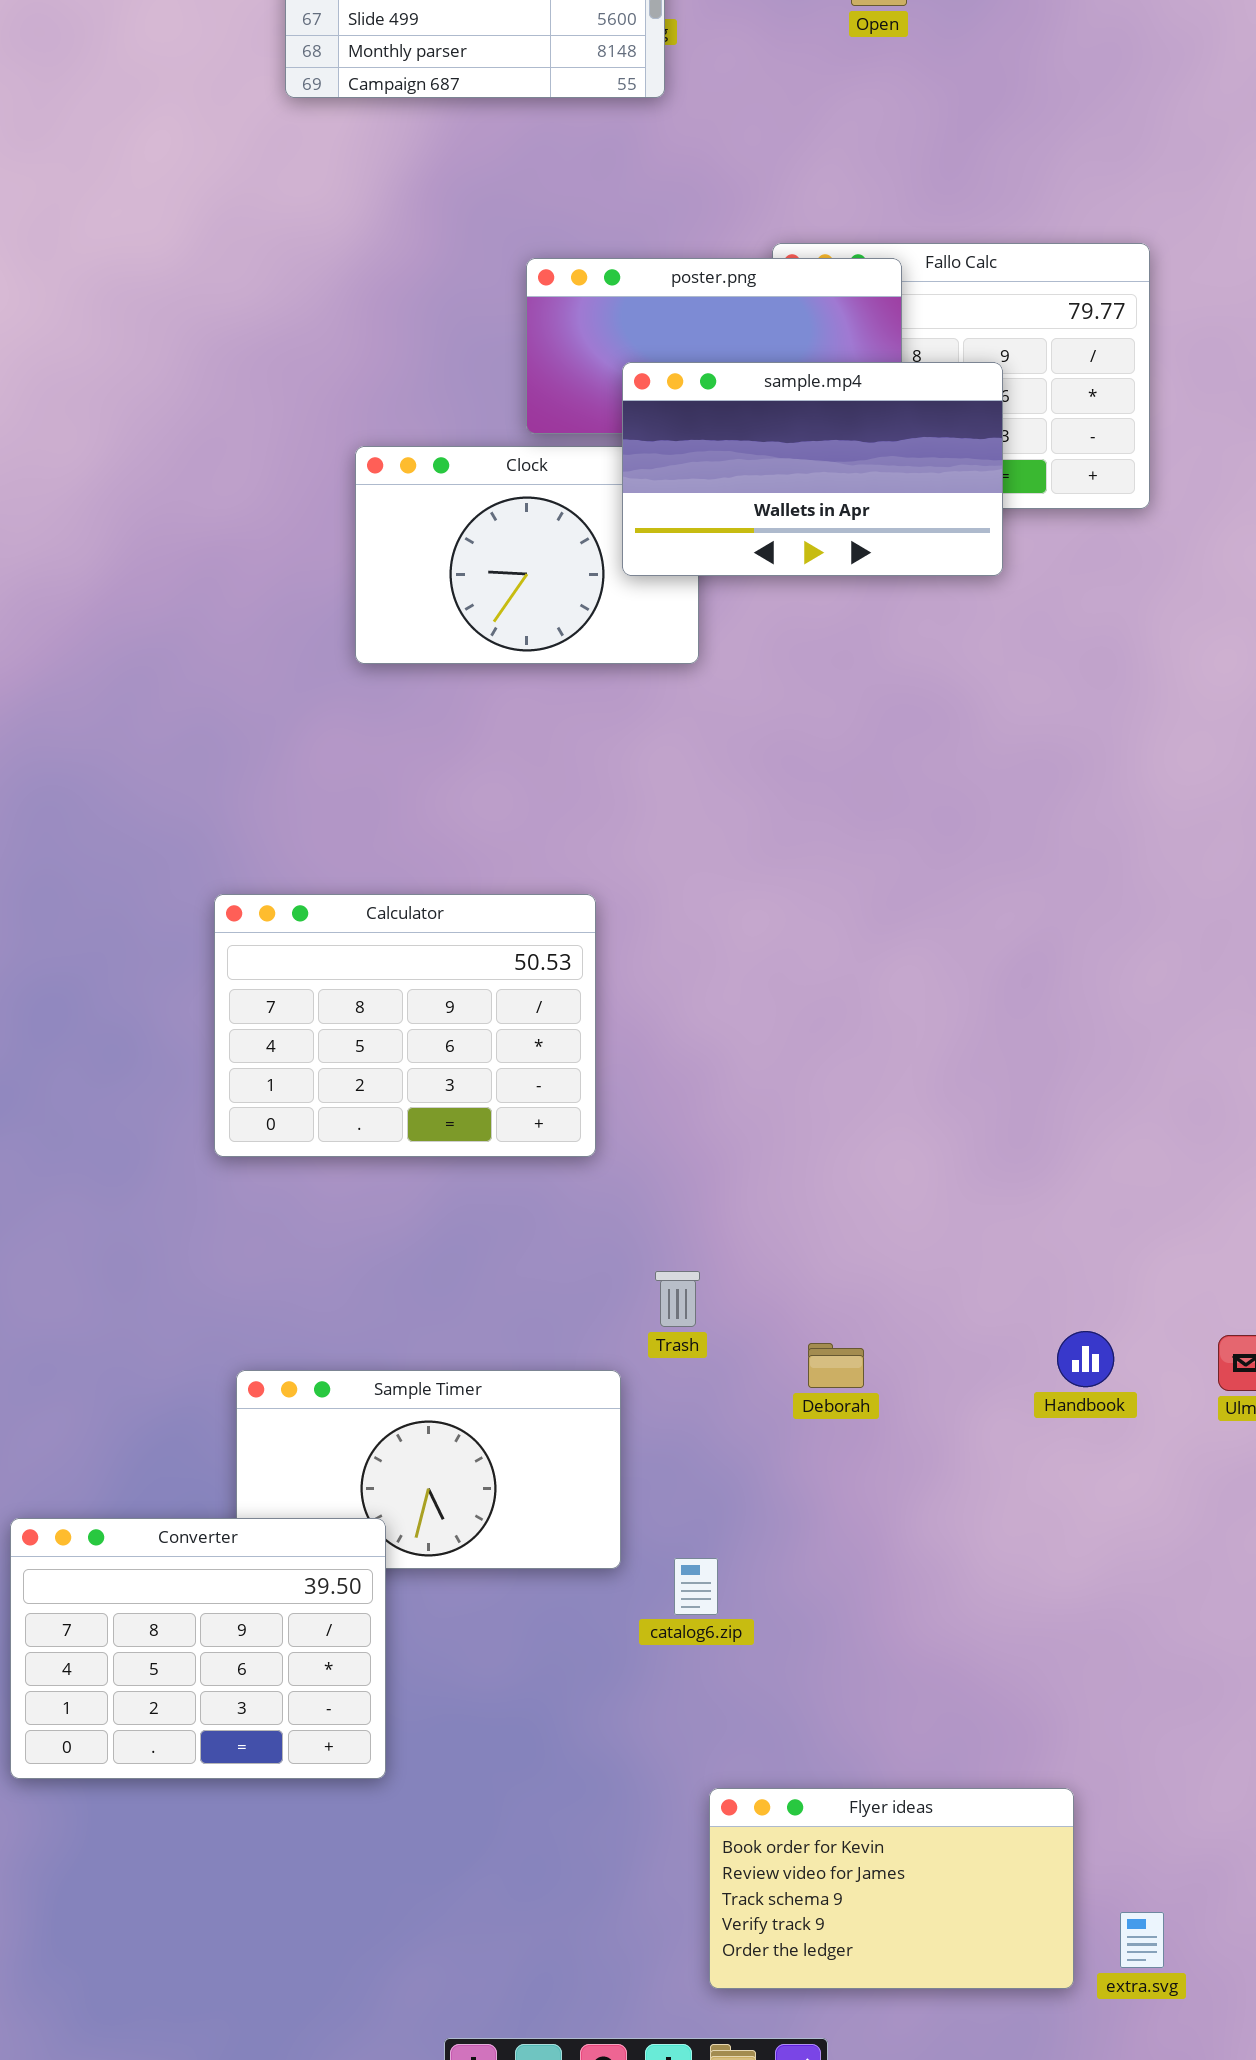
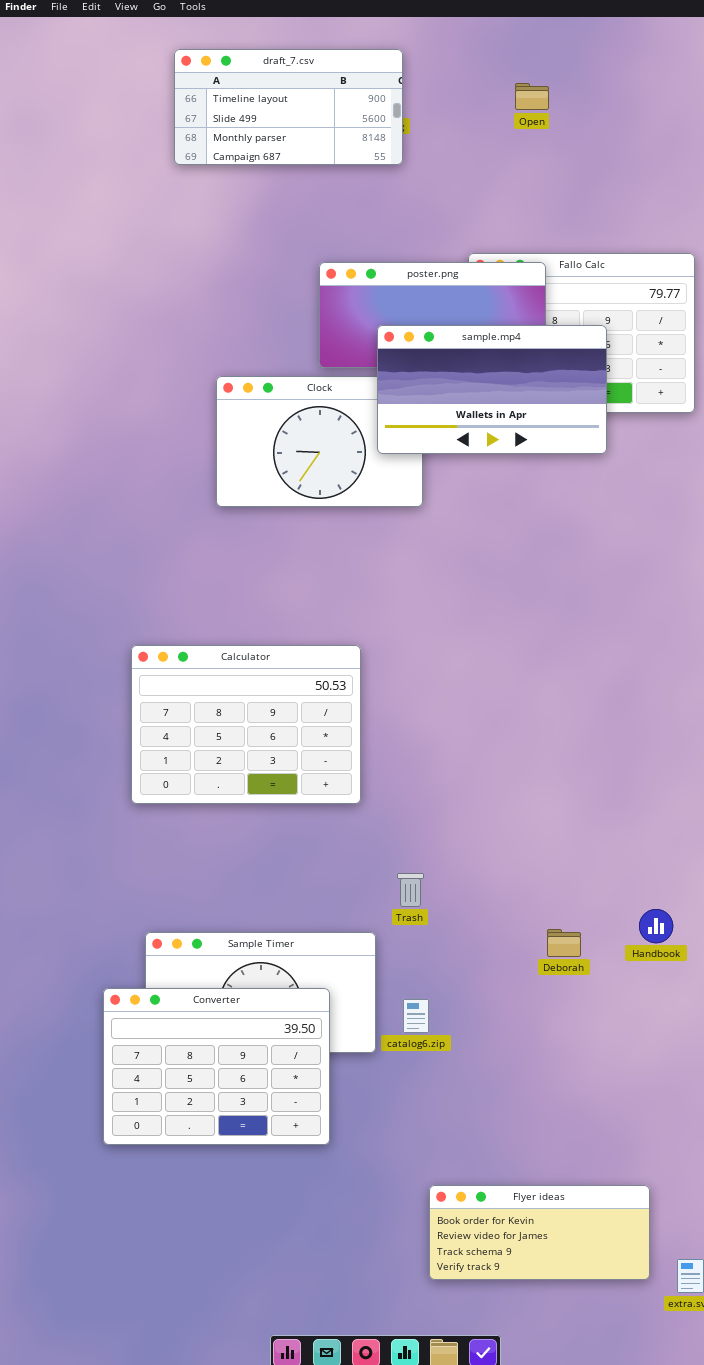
Deborah: [808,1343,864,1388] -> [547,929,581,957], moved
Converter: [10,1518,386,1779] -> [103,988,330,1145], moved
catalog6.zip: [674,1558,718,1615] -> [403,999,429,1033], moved
Flyer ideas: [709,1788,1074,1989] -> [429,1185,650,1280], resized

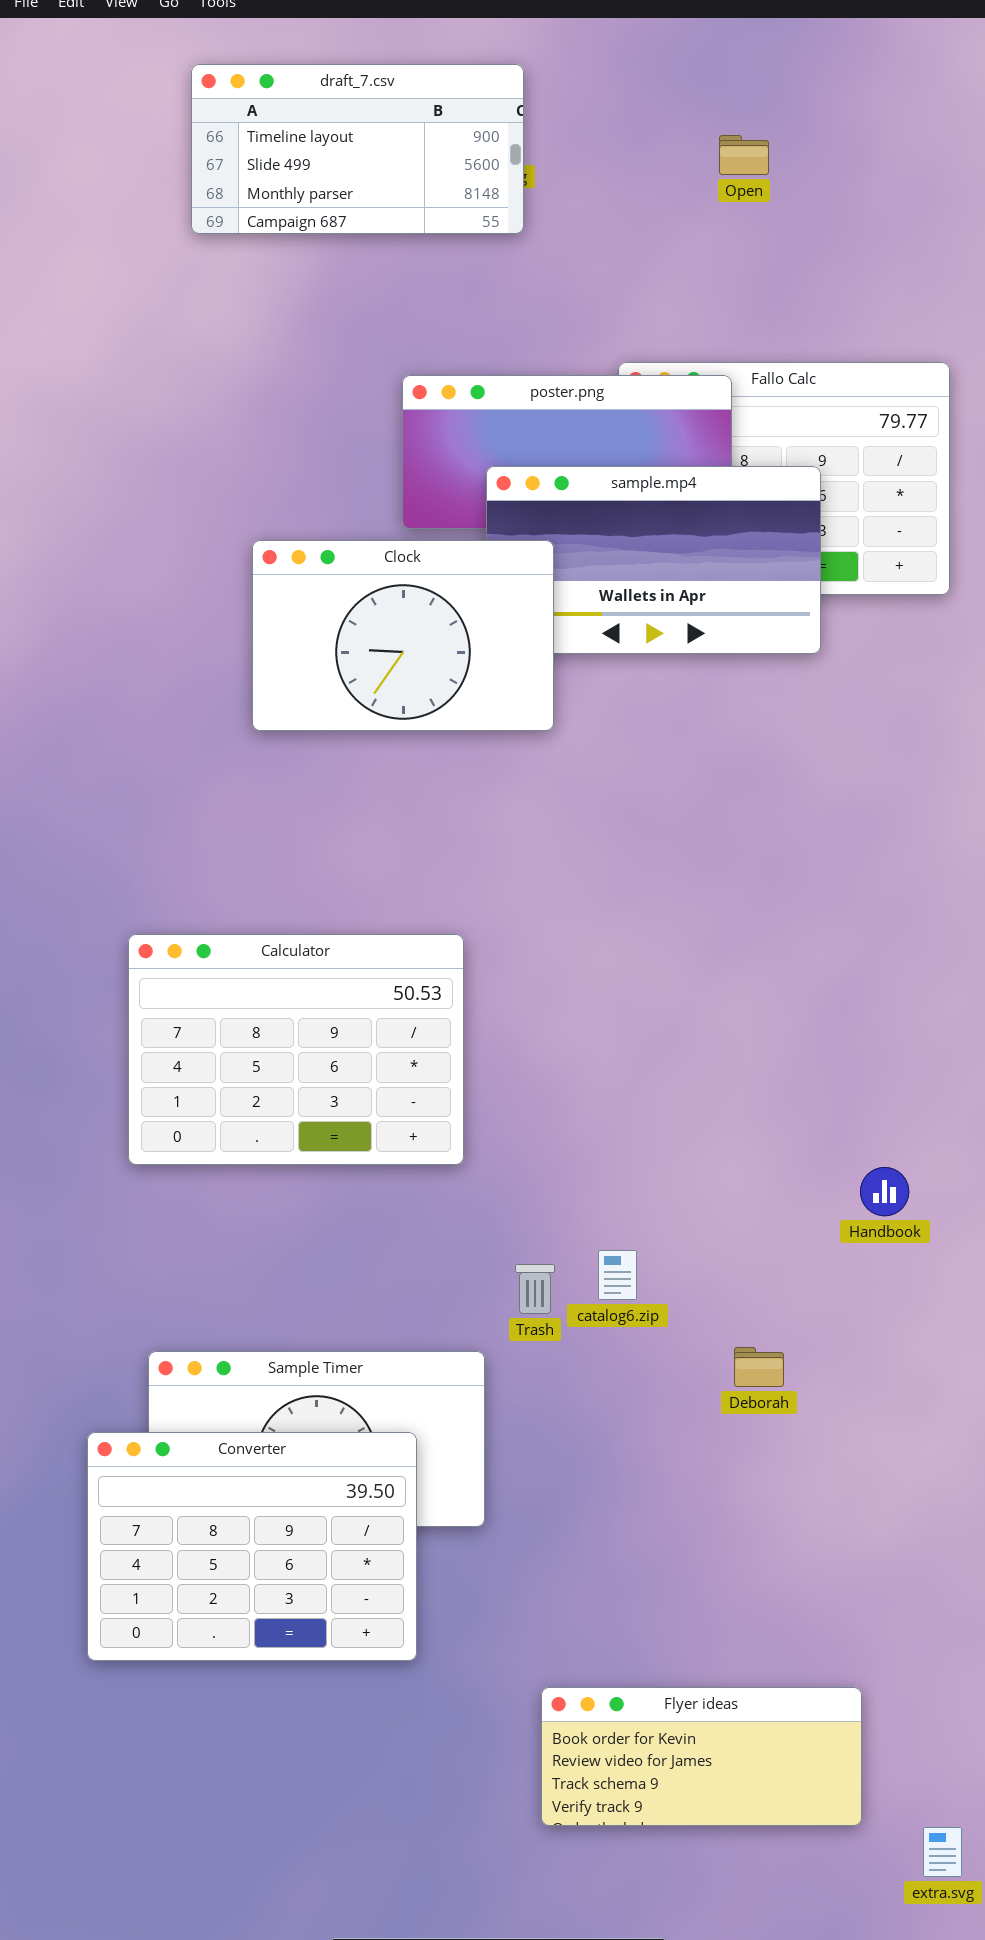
Open: [515,83,549,110] -> [719,135,769,175], moved
Clock: [216,376,423,507] -> [252,540,554,731], raised
Handbook: [639,909,673,943] -> [860,1167,909,1216], moved
catalog6.zip: [403,999,429,1033] -> [598,1250,637,1300], moved
Flyer ideas: [429,1185,650,1280] -> [541,1687,862,1826], moved

